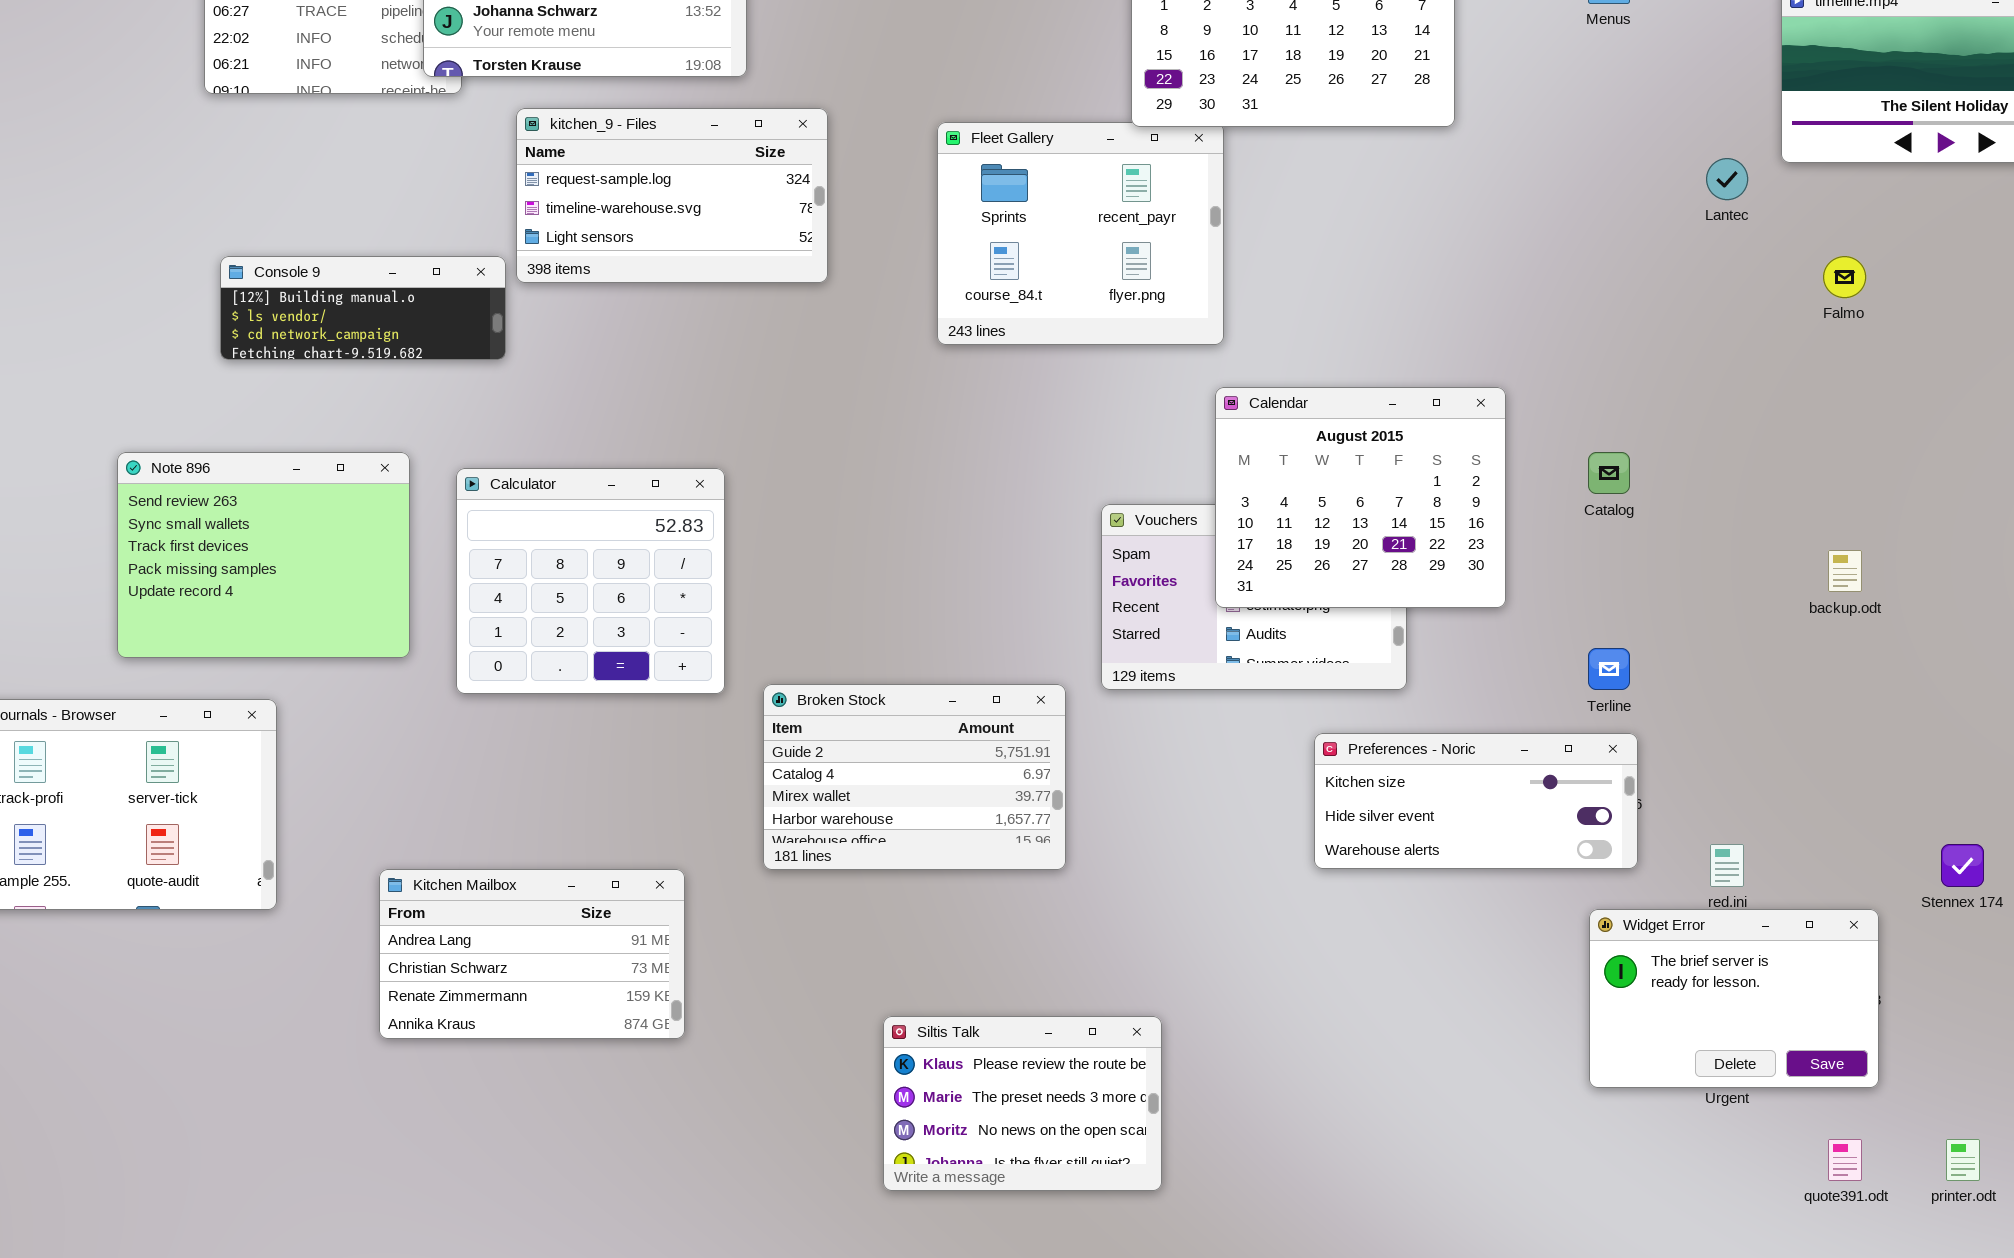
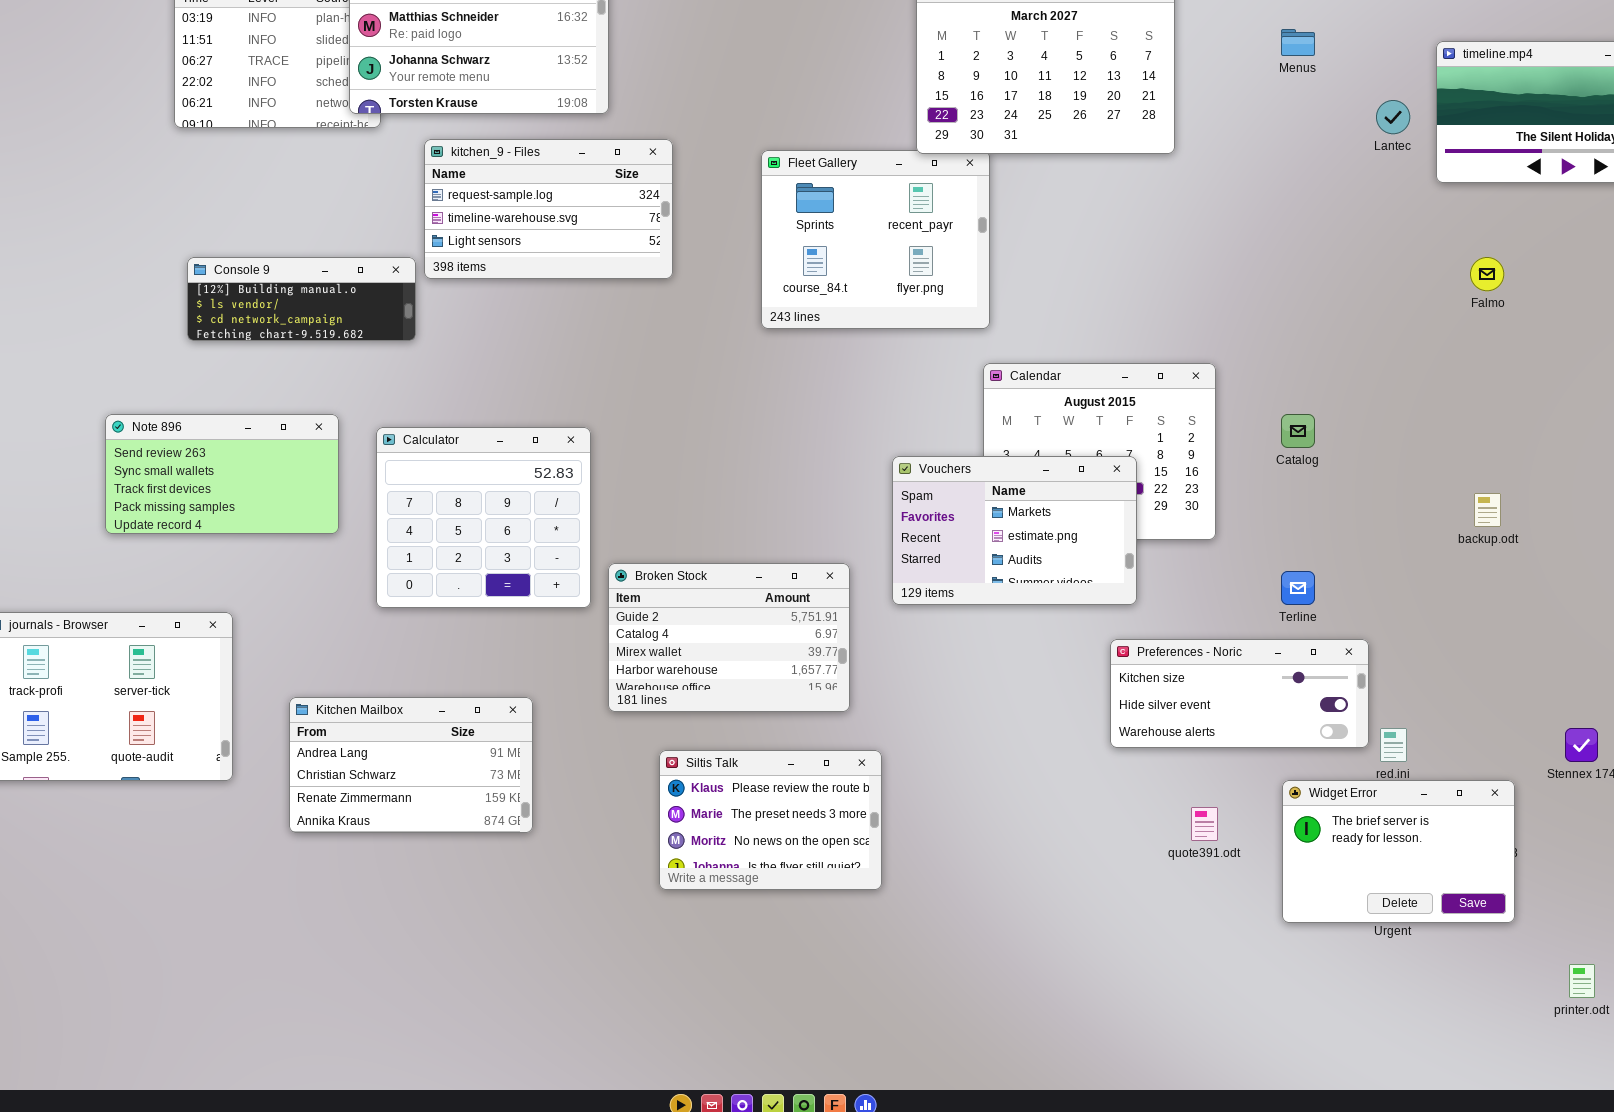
Lantec: [1706,158,1748,200] -> [1376,100,1410,134], moved
Note 896: [117,452,410,658] -> [105,414,339,534], resized
Vouchers: [1101,504,1407,690] -> [892,456,1137,605], raised
Broken Stock: [763,684,1066,870] -> [608,563,850,712], moved
Preferences - Noric: [1314,733,1638,869] -> [1110,639,1369,748], moved
Kitchen Mailbox: [379,869,685,1039] -> [289,697,533,833], moved
Siltis Talk: [883,1016,1162,1191] -> [659,750,882,890], moved
quote391.odt: [1828,1139,1862,1181] -> [1191,807,1218,841], moved

